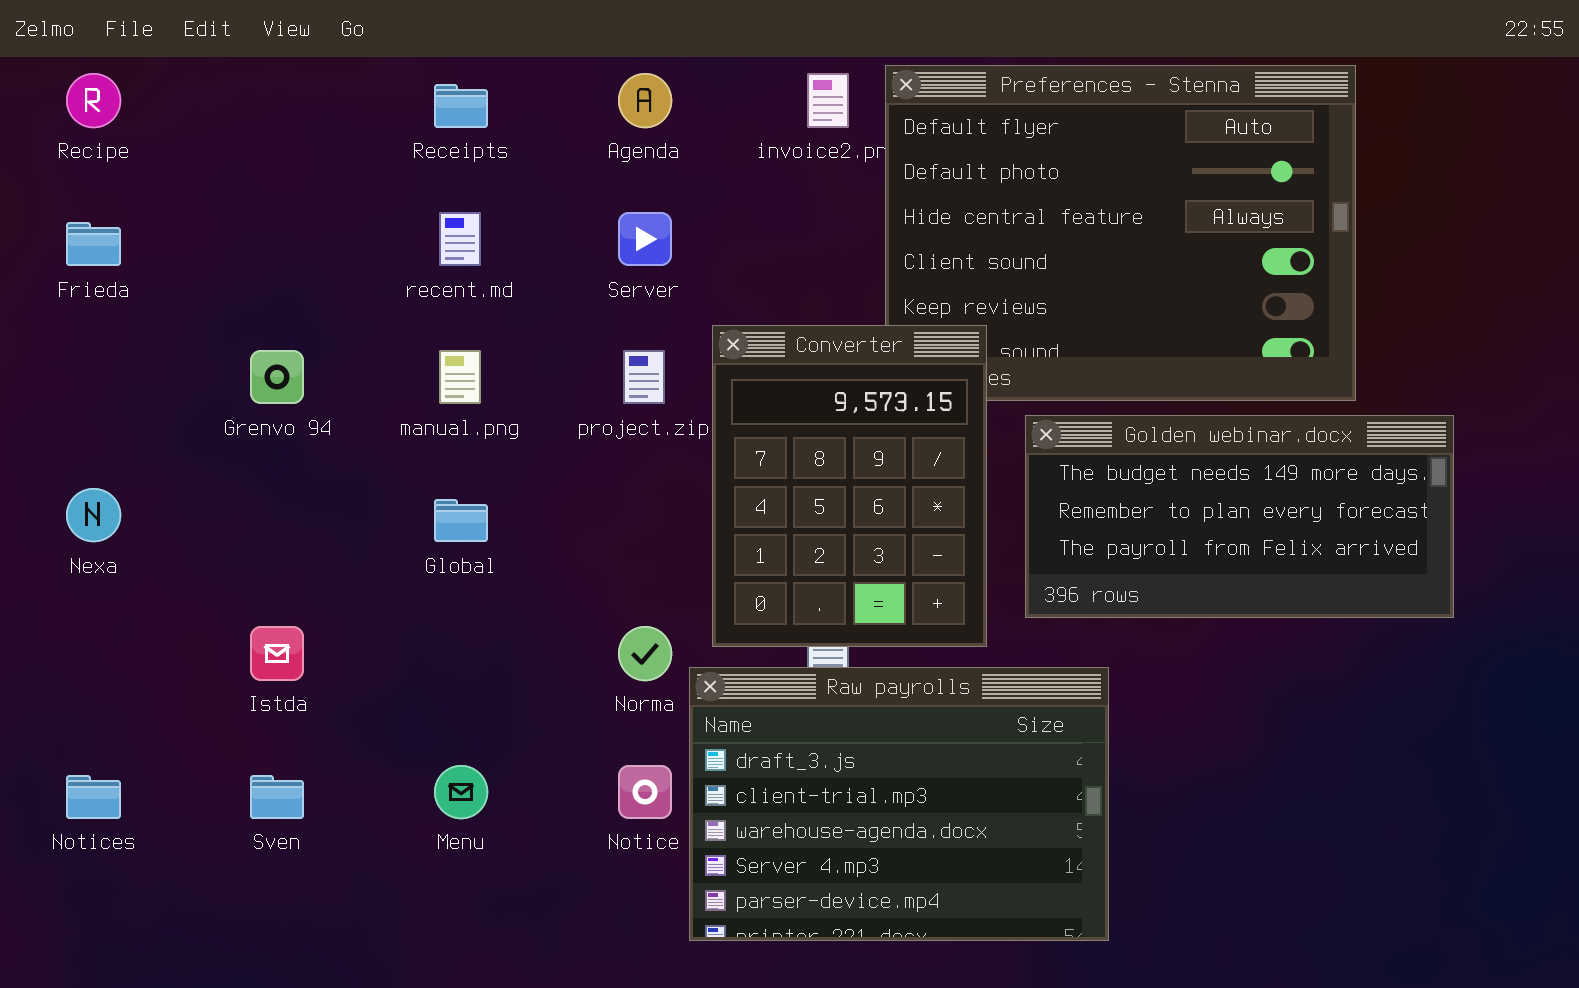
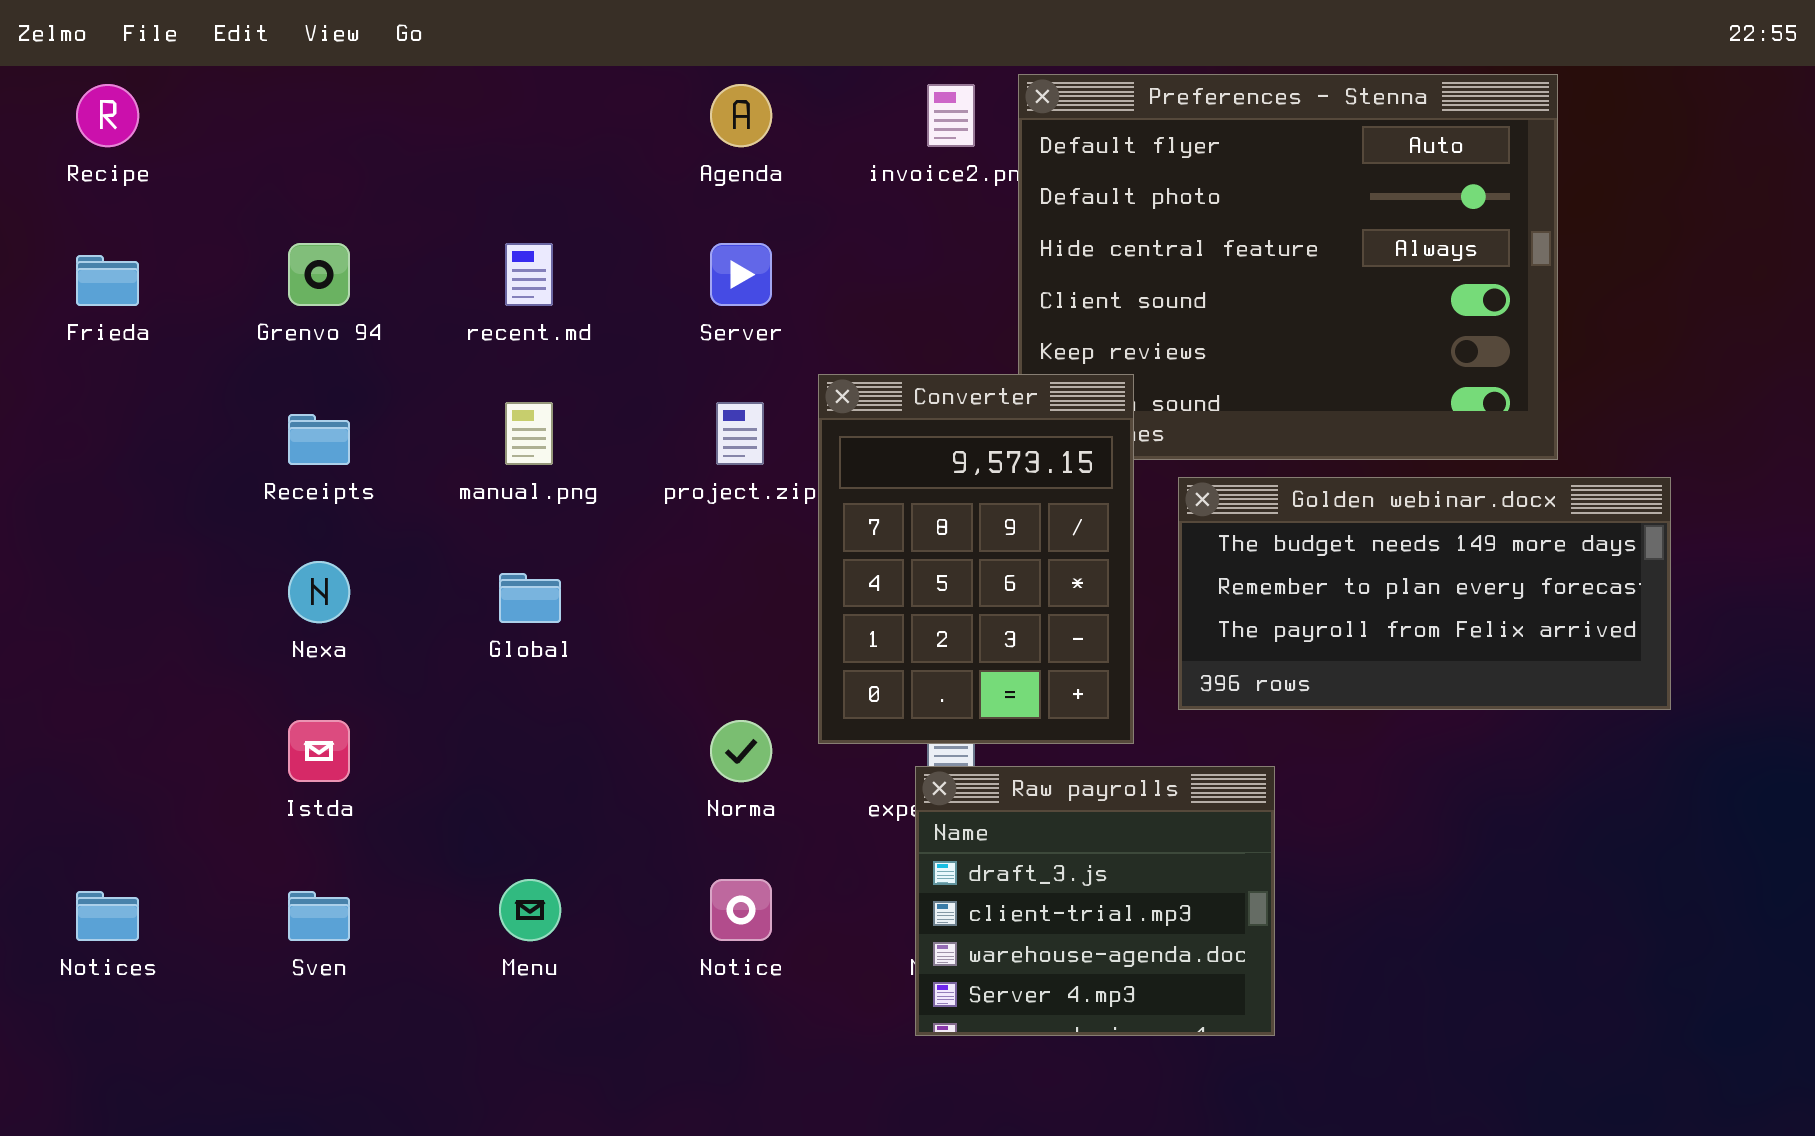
Receipts: [434,84,488,128] -> [288,414,350,465], moved
Grenvo 94: [250,350,304,404] -> [288,243,350,306], moved
Nexa: [66,488,121,542] -> [288,561,350,623], moved
Raw payrolls: [689,667,1109,941] -> [915,766,1275,1036], resized

